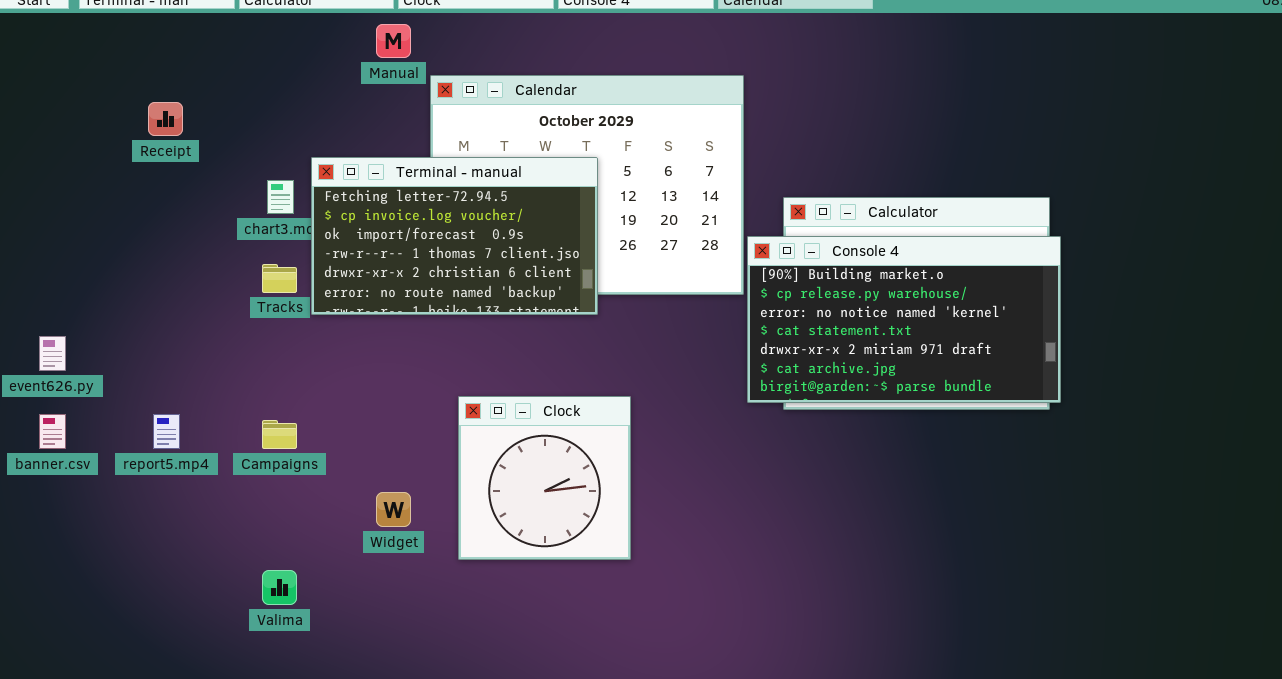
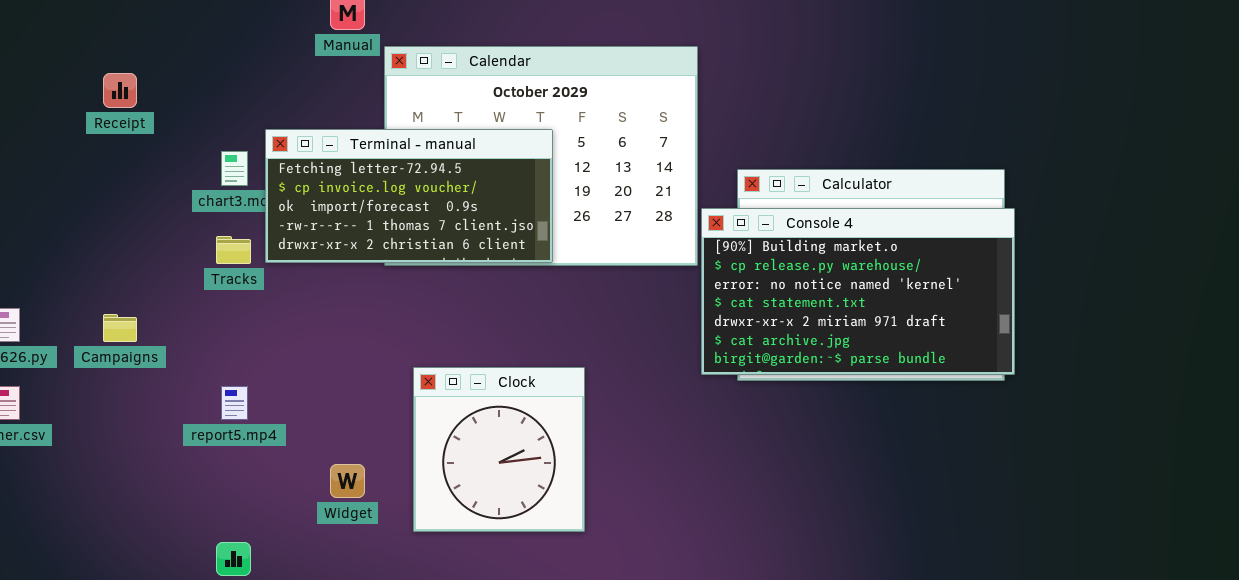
Terminal - manual: [311,157,598,315] -> [265,129,553,263], resized
report5.mp4: [153,414,180,449] -> [221,386,248,420], moved
Campaigns: [262,420,297,449] -> [103,314,137,342], moved

